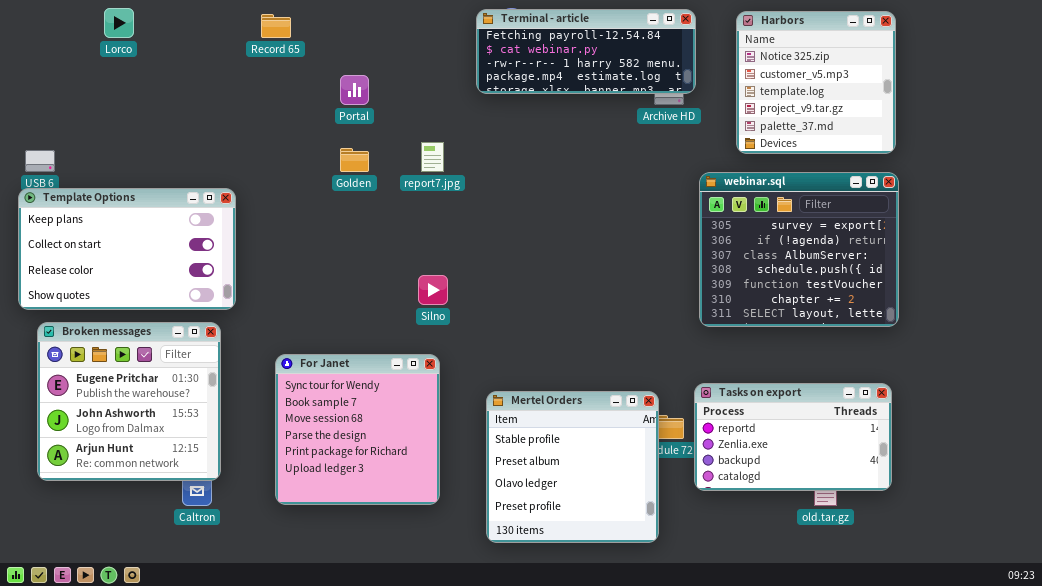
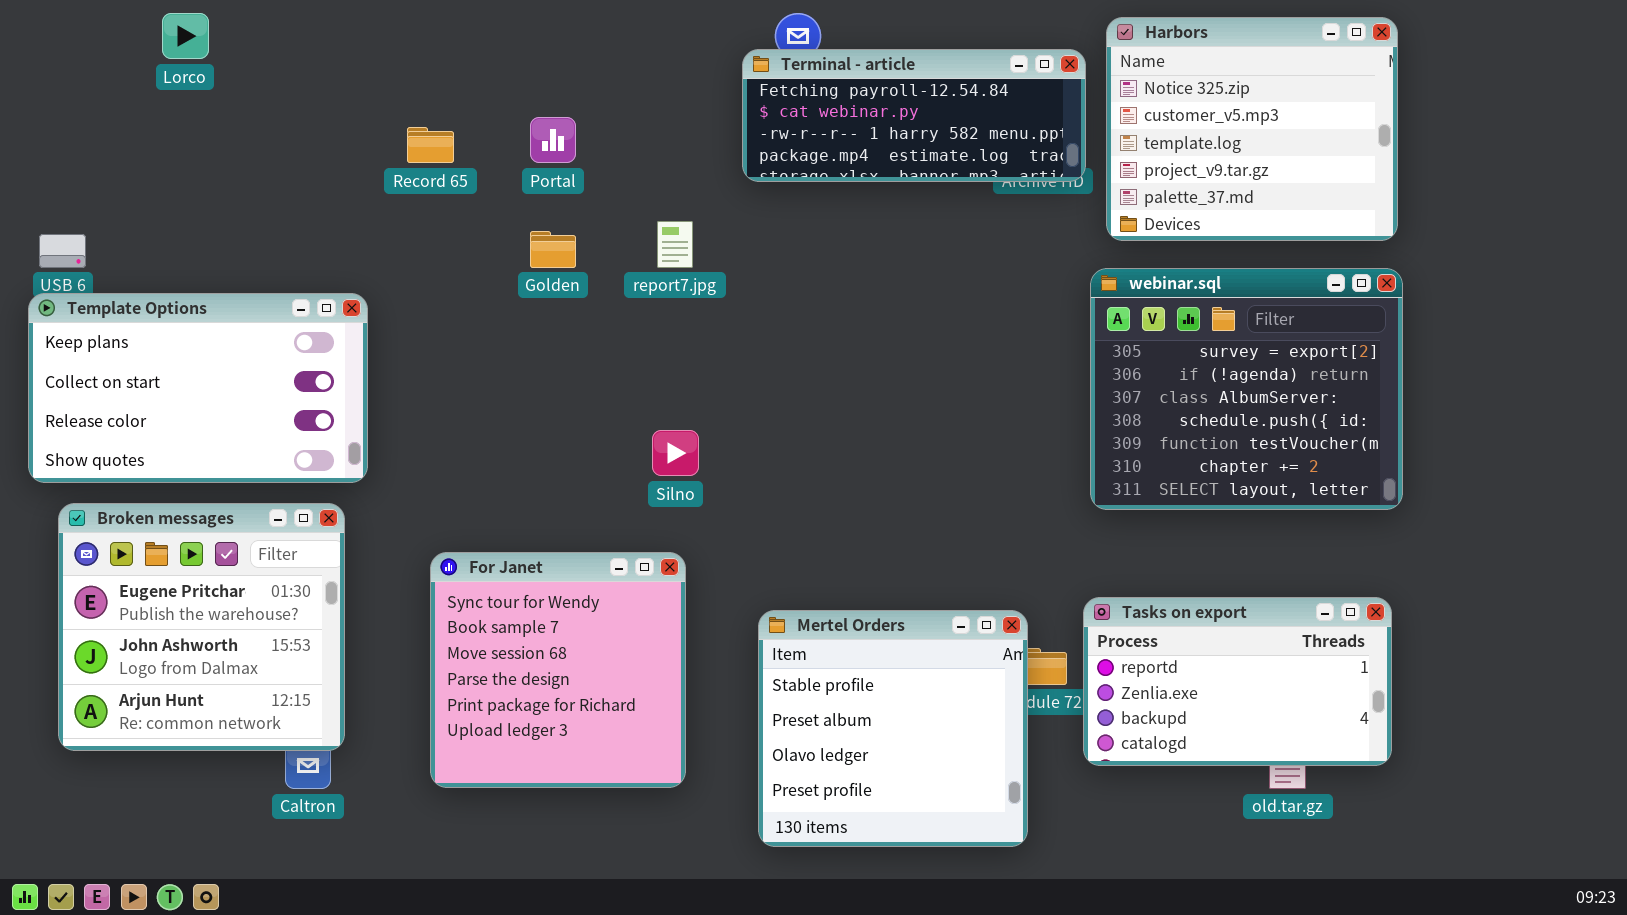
Terminal - article: [476,9,696,94] -> [742,49,1086,182], moved
Harbors: [736,11,896,154] -> [1106,17,1398,241], resized
Record 65: [261,14,291,38] -> [407,127,454,163], moved

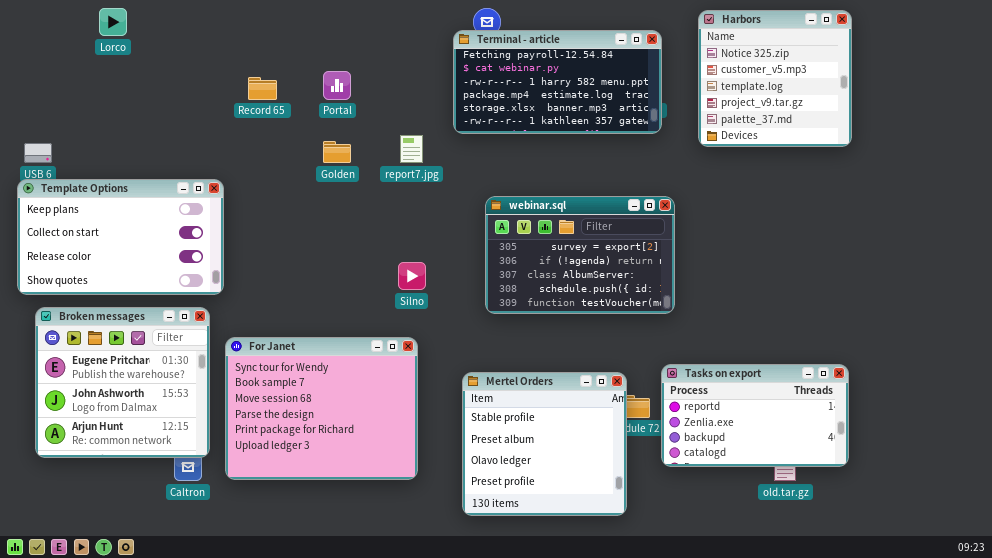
Harbors: [1106,17,1398,241] -> [698,10,852,147], resized
Terminal - article: [742,49,1086,182] -> [453,30,662,134], resized
webinar.sql: [1090,268,1403,510] -> [485,196,675,314], moved, resized
For Janet: [430,552,686,788] -> [225,337,418,480], resized

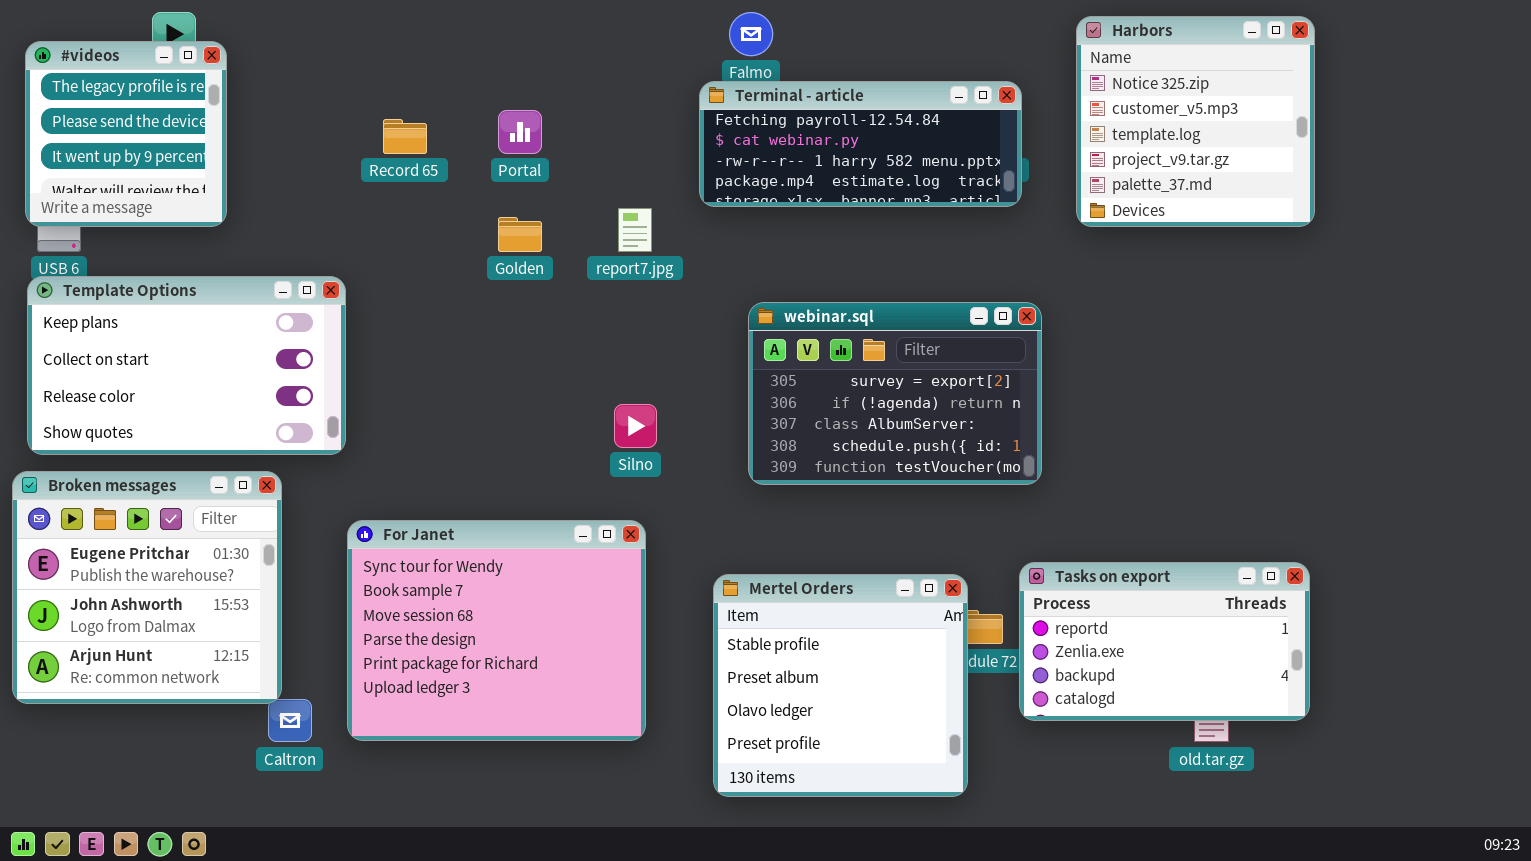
#videos: none -> [25,41,227,227], opened
Terminal - article: [453,30,662,134] -> [699,81,1022,207], resized
Broken messages: [35,307,210,458] -> [12,471,282,704], moved

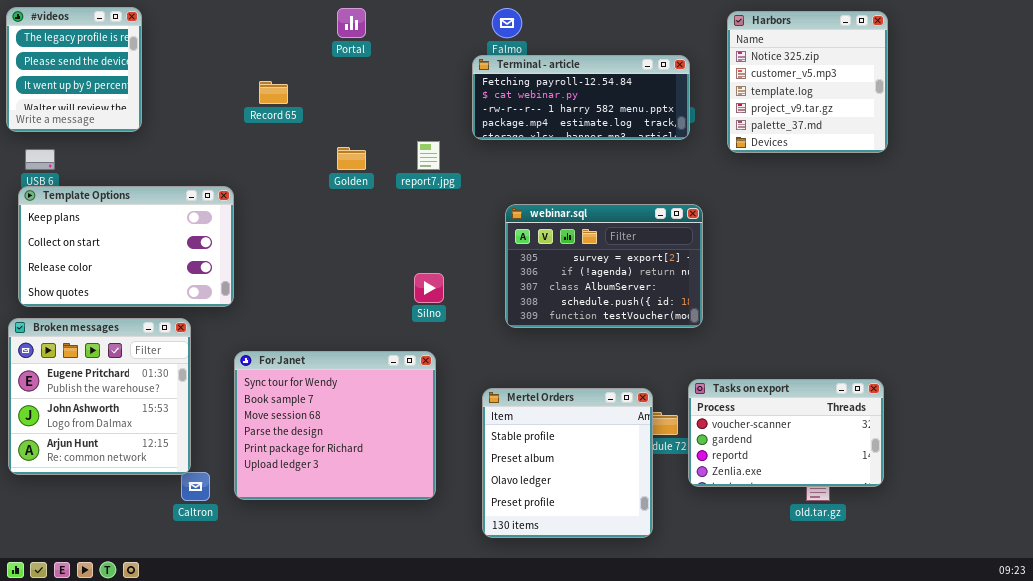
#videos: [25,41,227,227] -> [6,7,142,132], moved
Portal: [498,110,542,154] -> [337,8,366,38], moved
Tasks on export: [1019,562,1310,721] -> [688,379,884,487], scrolled up 2 rows

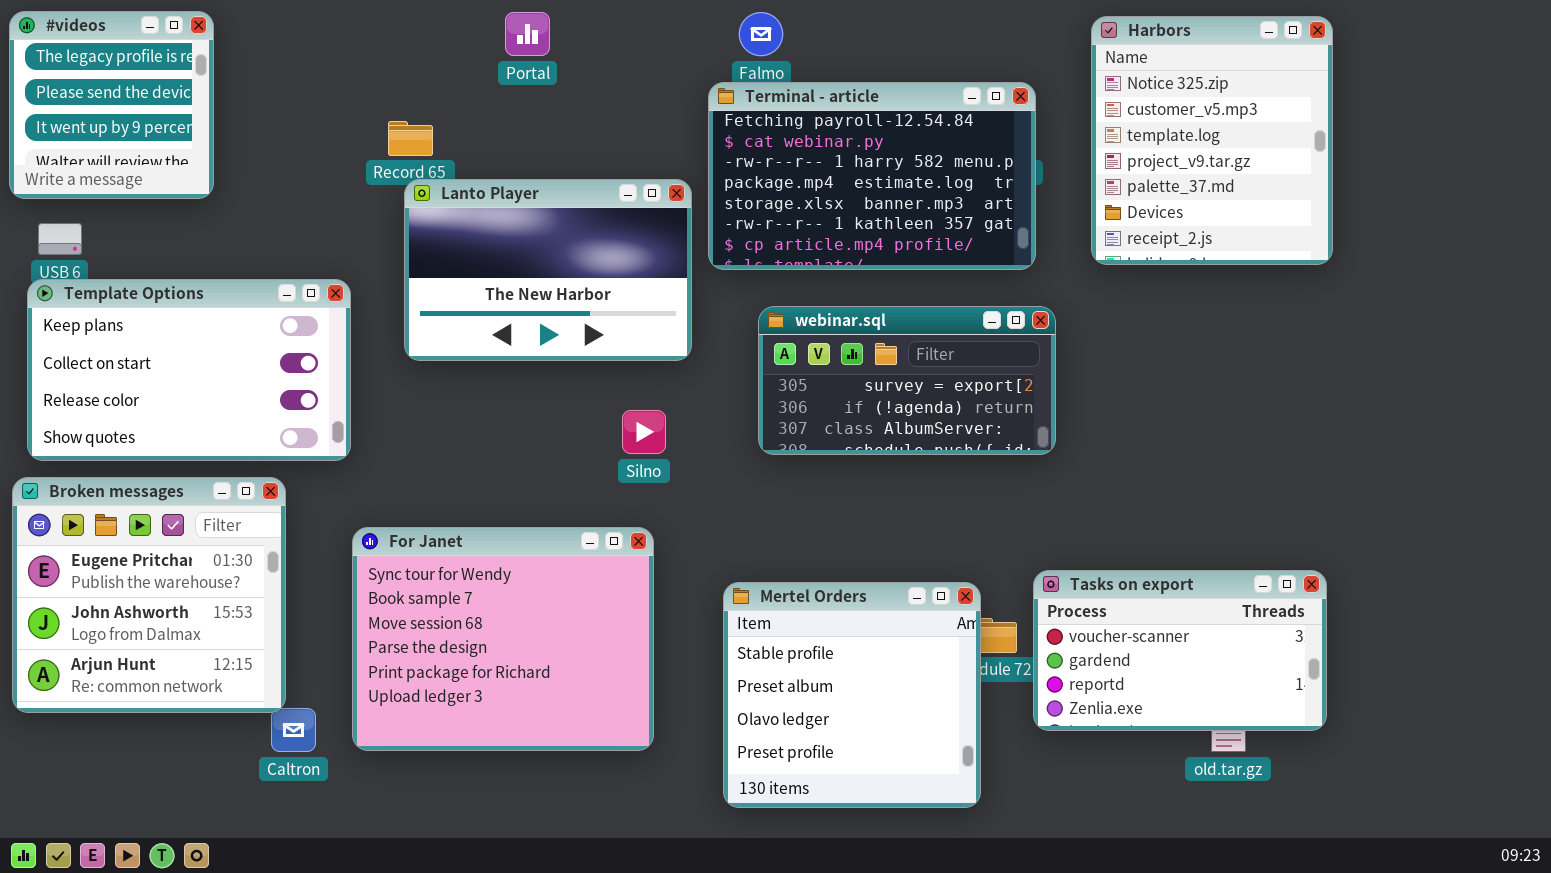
Harbors: [727,11,888,153] -> [1091,16,1333,265], resized
Terminal - article: [472,55,690,140] -> [708,82,1036,270], resized
Lanto Player: none -> [404,179,692,361], opened
webinar.sql: [505,204,703,328] -> [758,306,1056,455], resized

